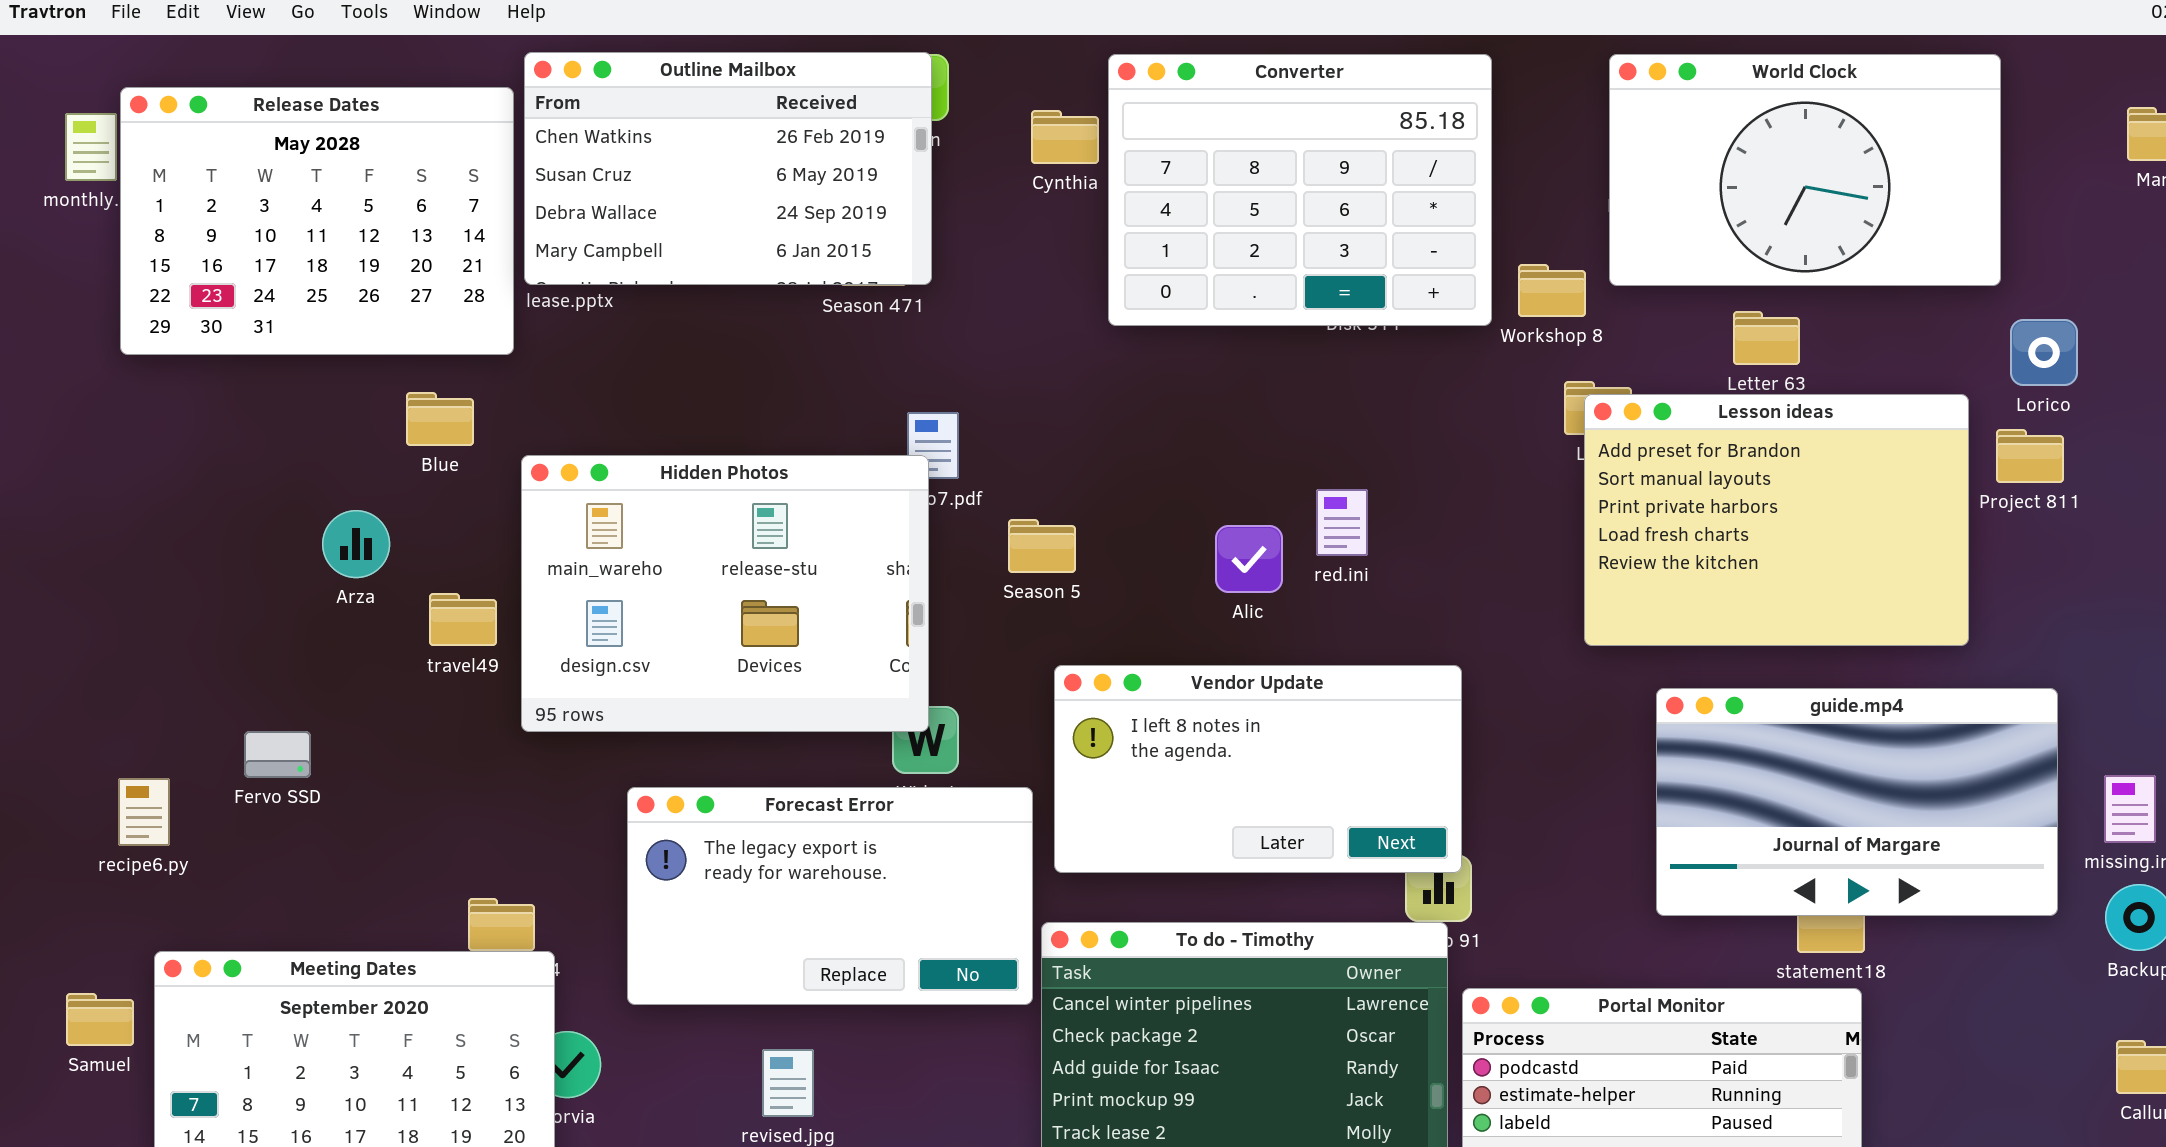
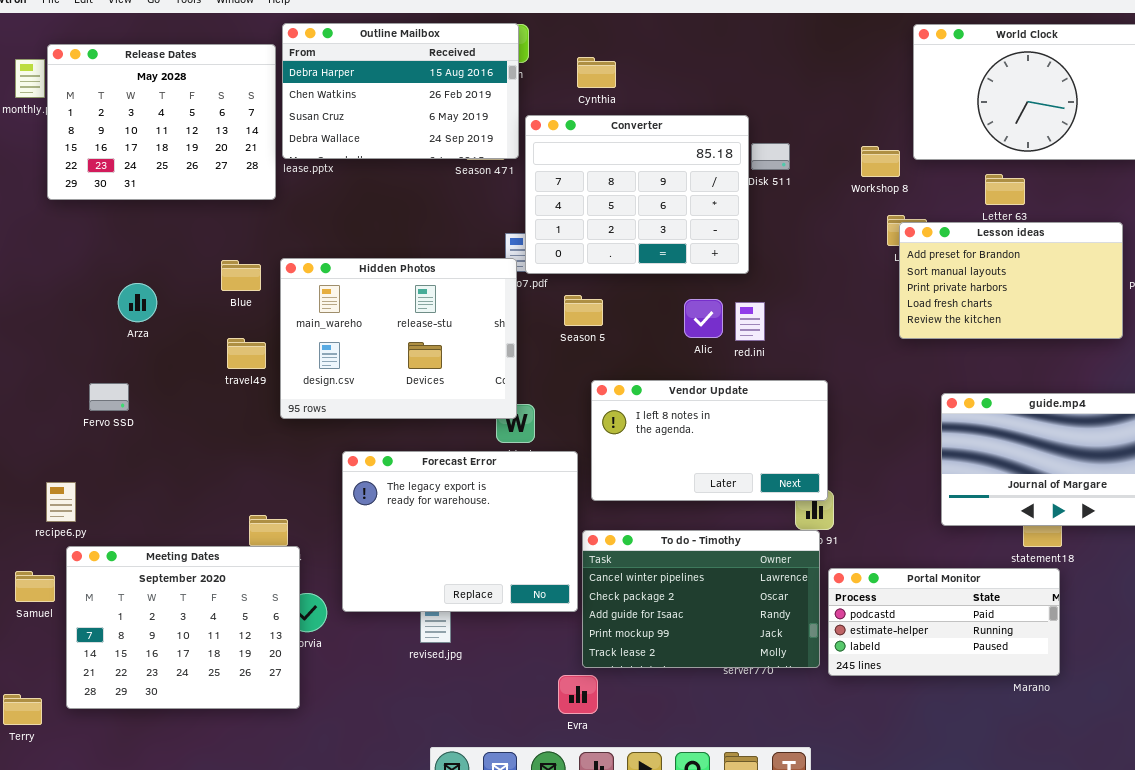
Outline Mailbox: [524,52,932,285] -> [282,23,519,159], scrolled up 1 row
Converter: [1108,54,1492,326] -> [525,115,749,274], moved
Blue: [406,392,474,446] -> [221,260,261,291], moved
Lesson ideas: [1584,394,1969,646] -> [899,222,1123,339], resized
red.ini: [1316,489,1368,556] -> [735,302,765,341], moved
Arza: [322,510,390,578] -> [118,283,157,322], moved
Fervo SSD: [244,731,311,778] -> [89,383,129,411], moved
recipe6.py: [118,778,170,846] -> [46,482,76,522], moved
Forecast Error: [627,787,1033,1005] -> [342,451,578,612], resized

